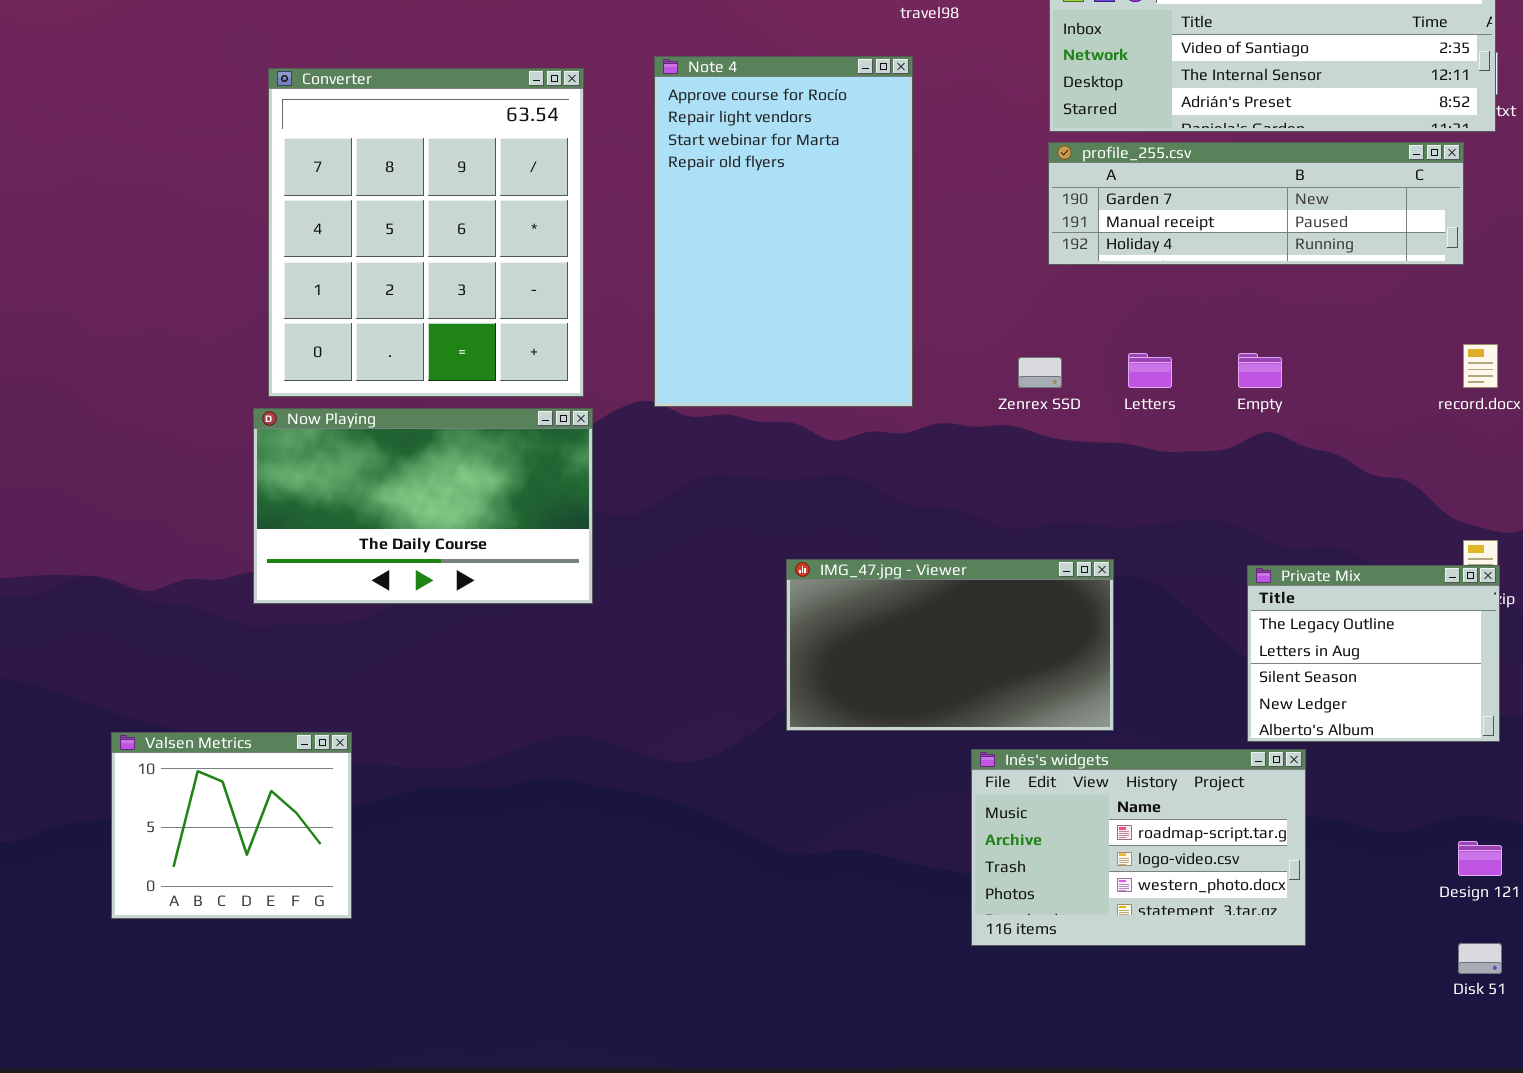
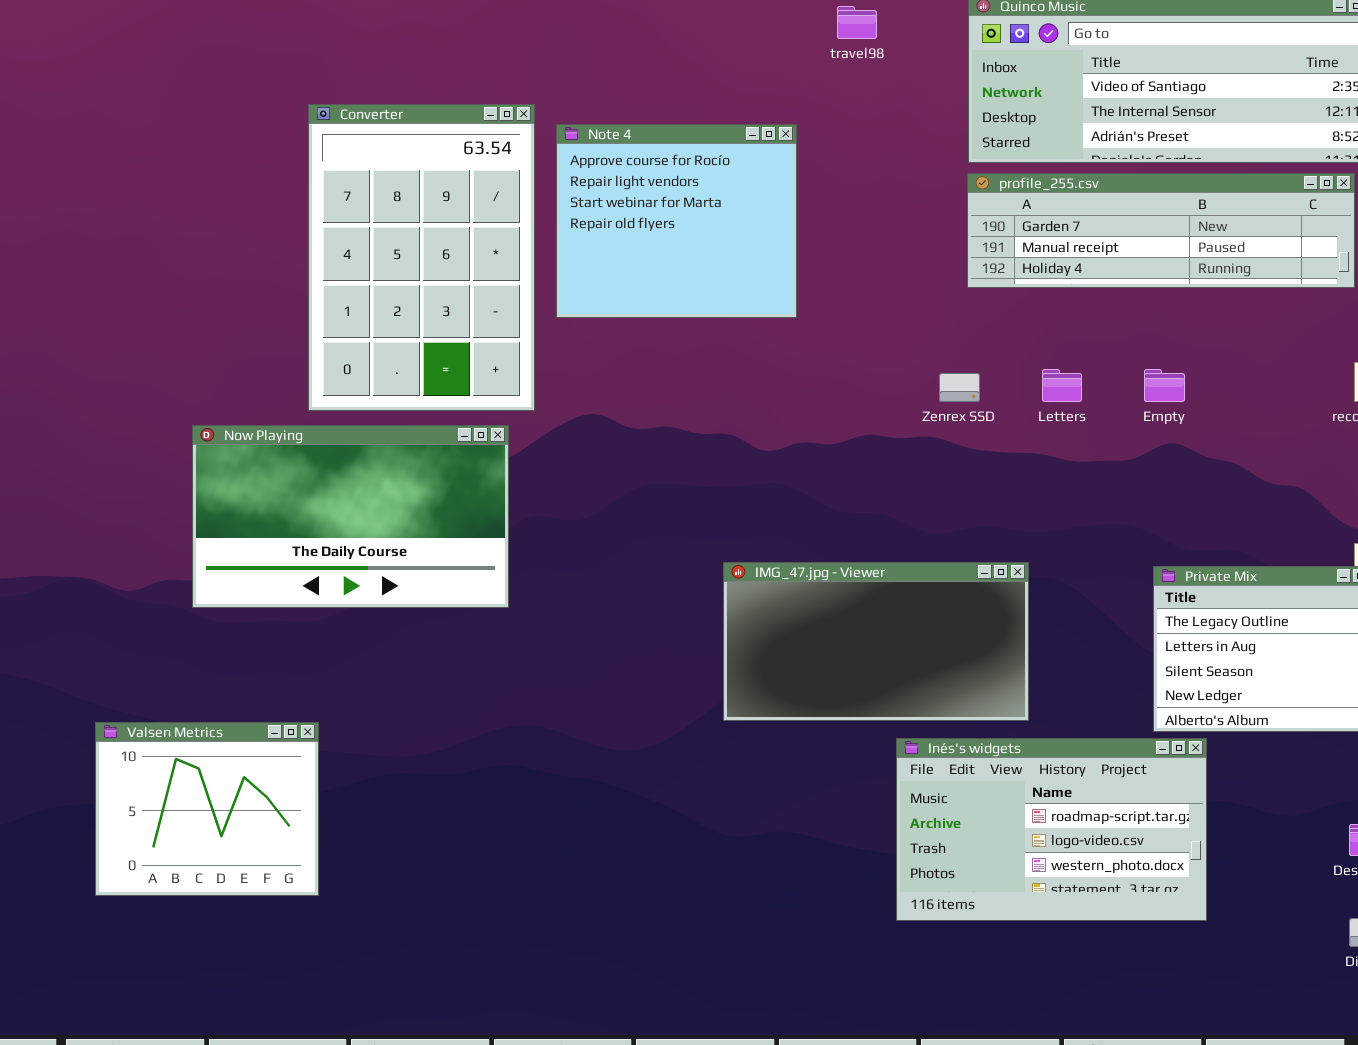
Note 4: [654,56,913,407] -> [556,124,797,318], moved, resized
Converter: [268,68,584,397] -> [308,104,535,411], resized
Now Playing: [253,408,593,604] -> [192,425,509,608], moved

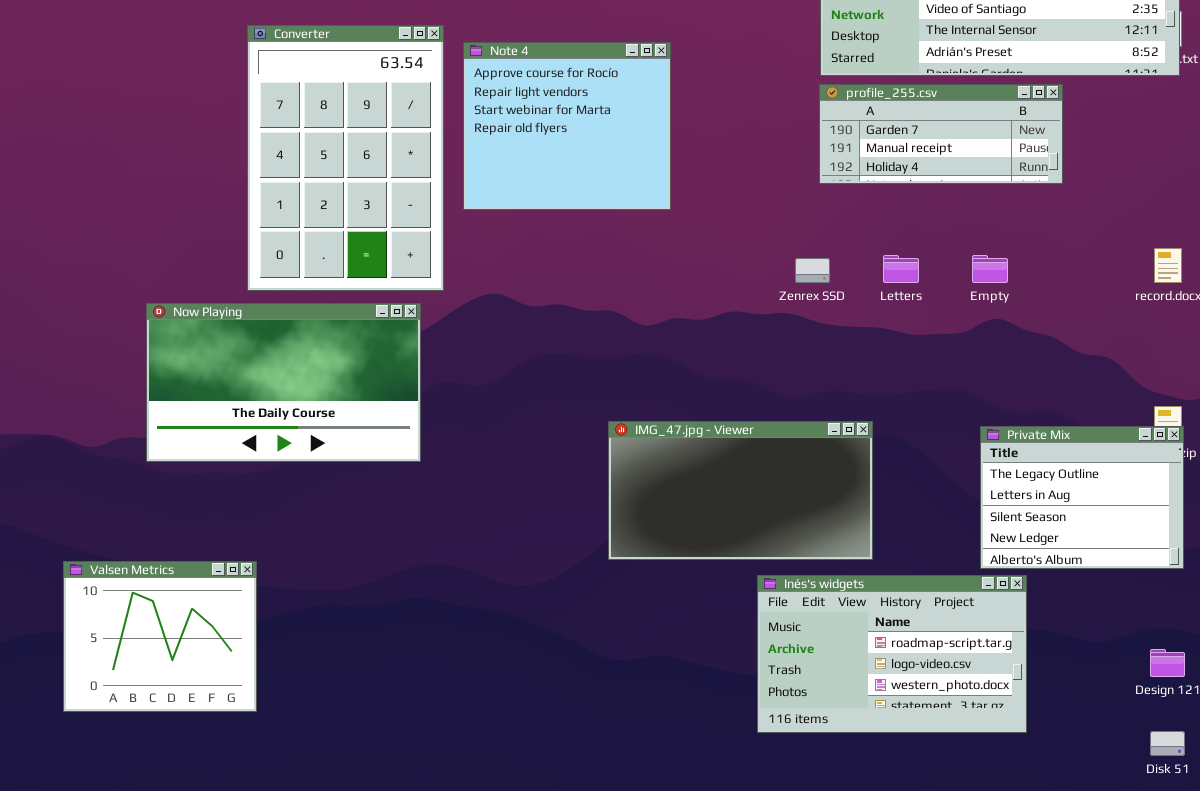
profile_255.csv: [967,173,1355,288] -> [819,84,1063,184], resized

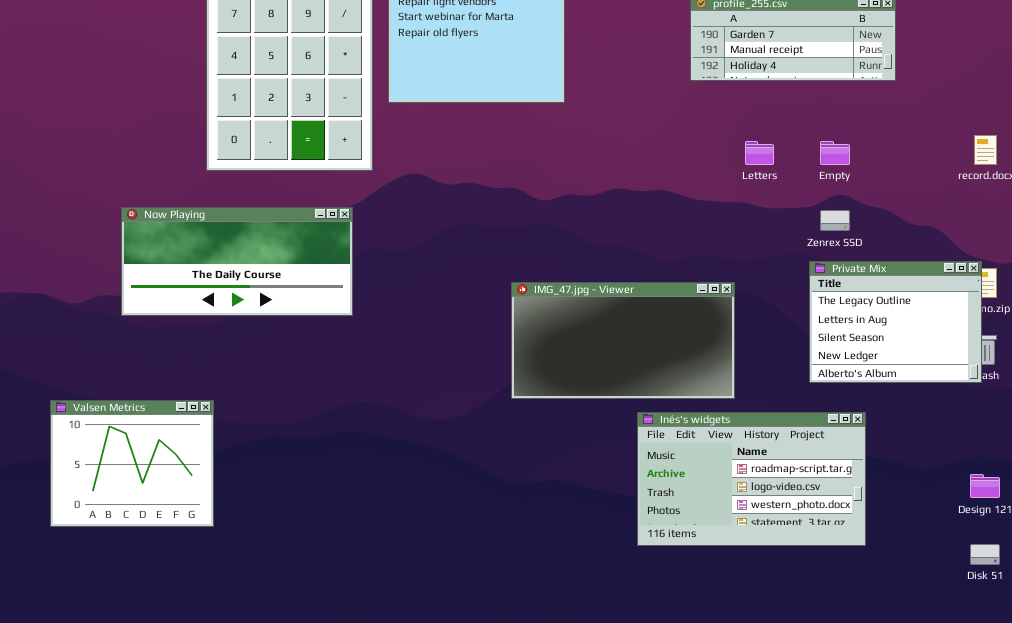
Zenrex SSD: [795,258,830,283] -> [820,210,850,231], moved
Now Playing: [146,303,421,462] -> [121,207,353,316], resized
Private Mix: [980,426,1184,569] -> [809,261,982,383], moved

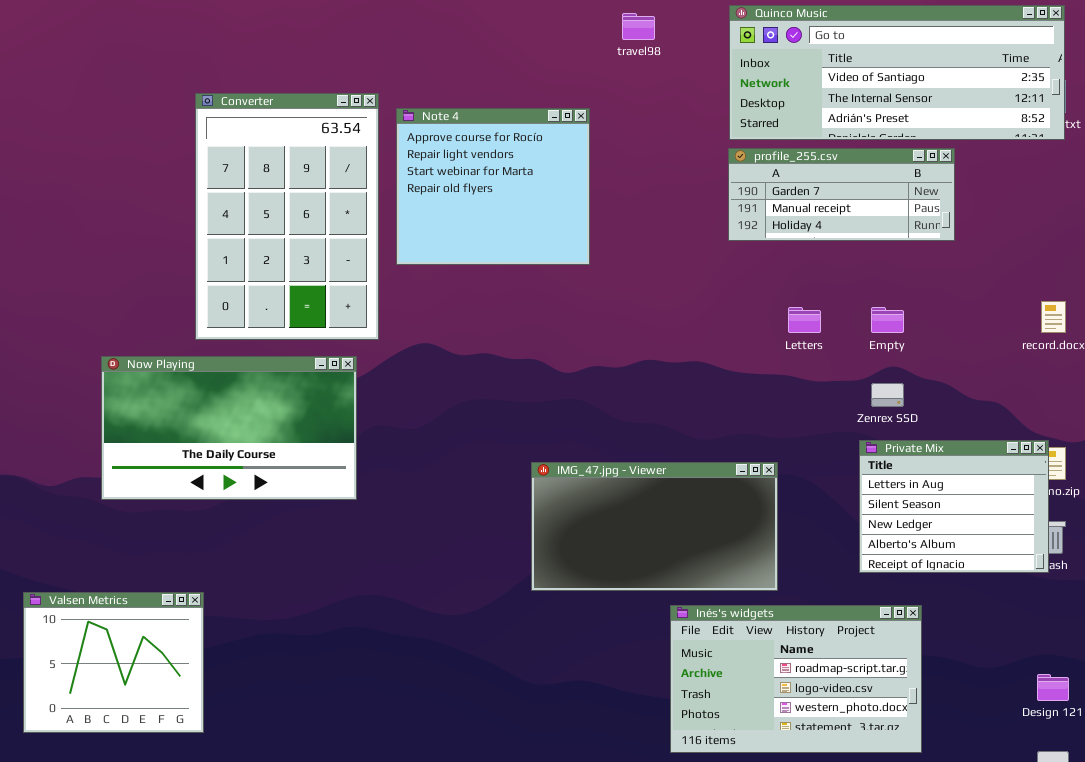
Now Playing: [121,207,353,316] -> [101,356,357,500], resized
Private Mix: [809,261,982,383] -> [859,440,1049,573], scrolled down 1 row

